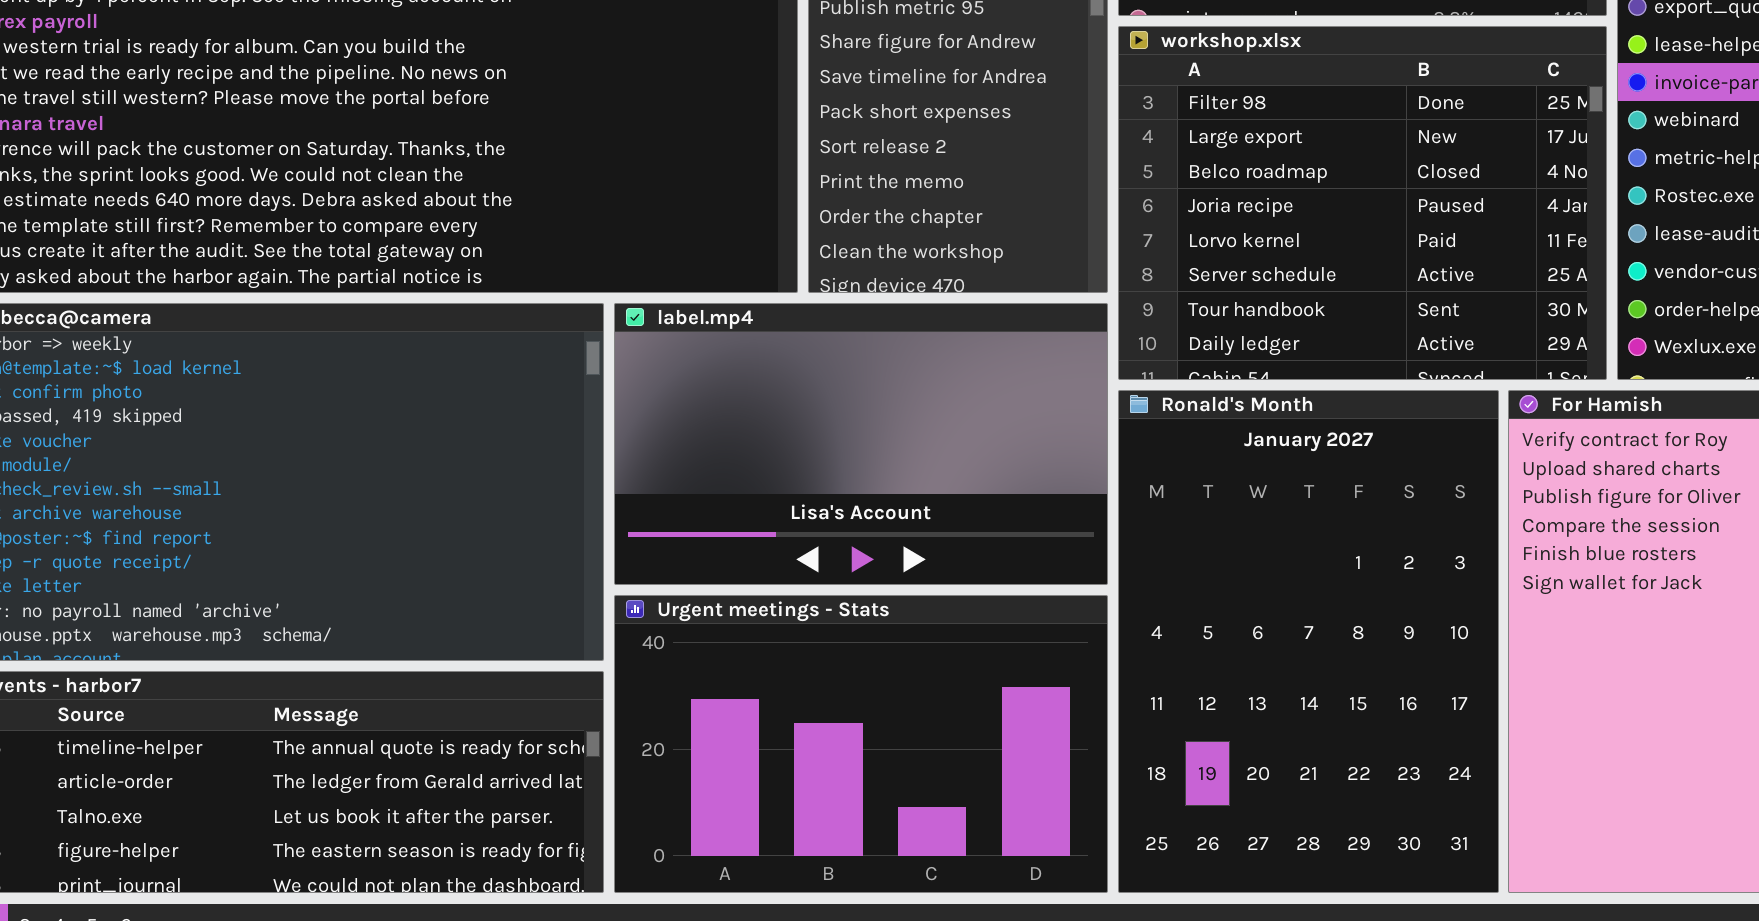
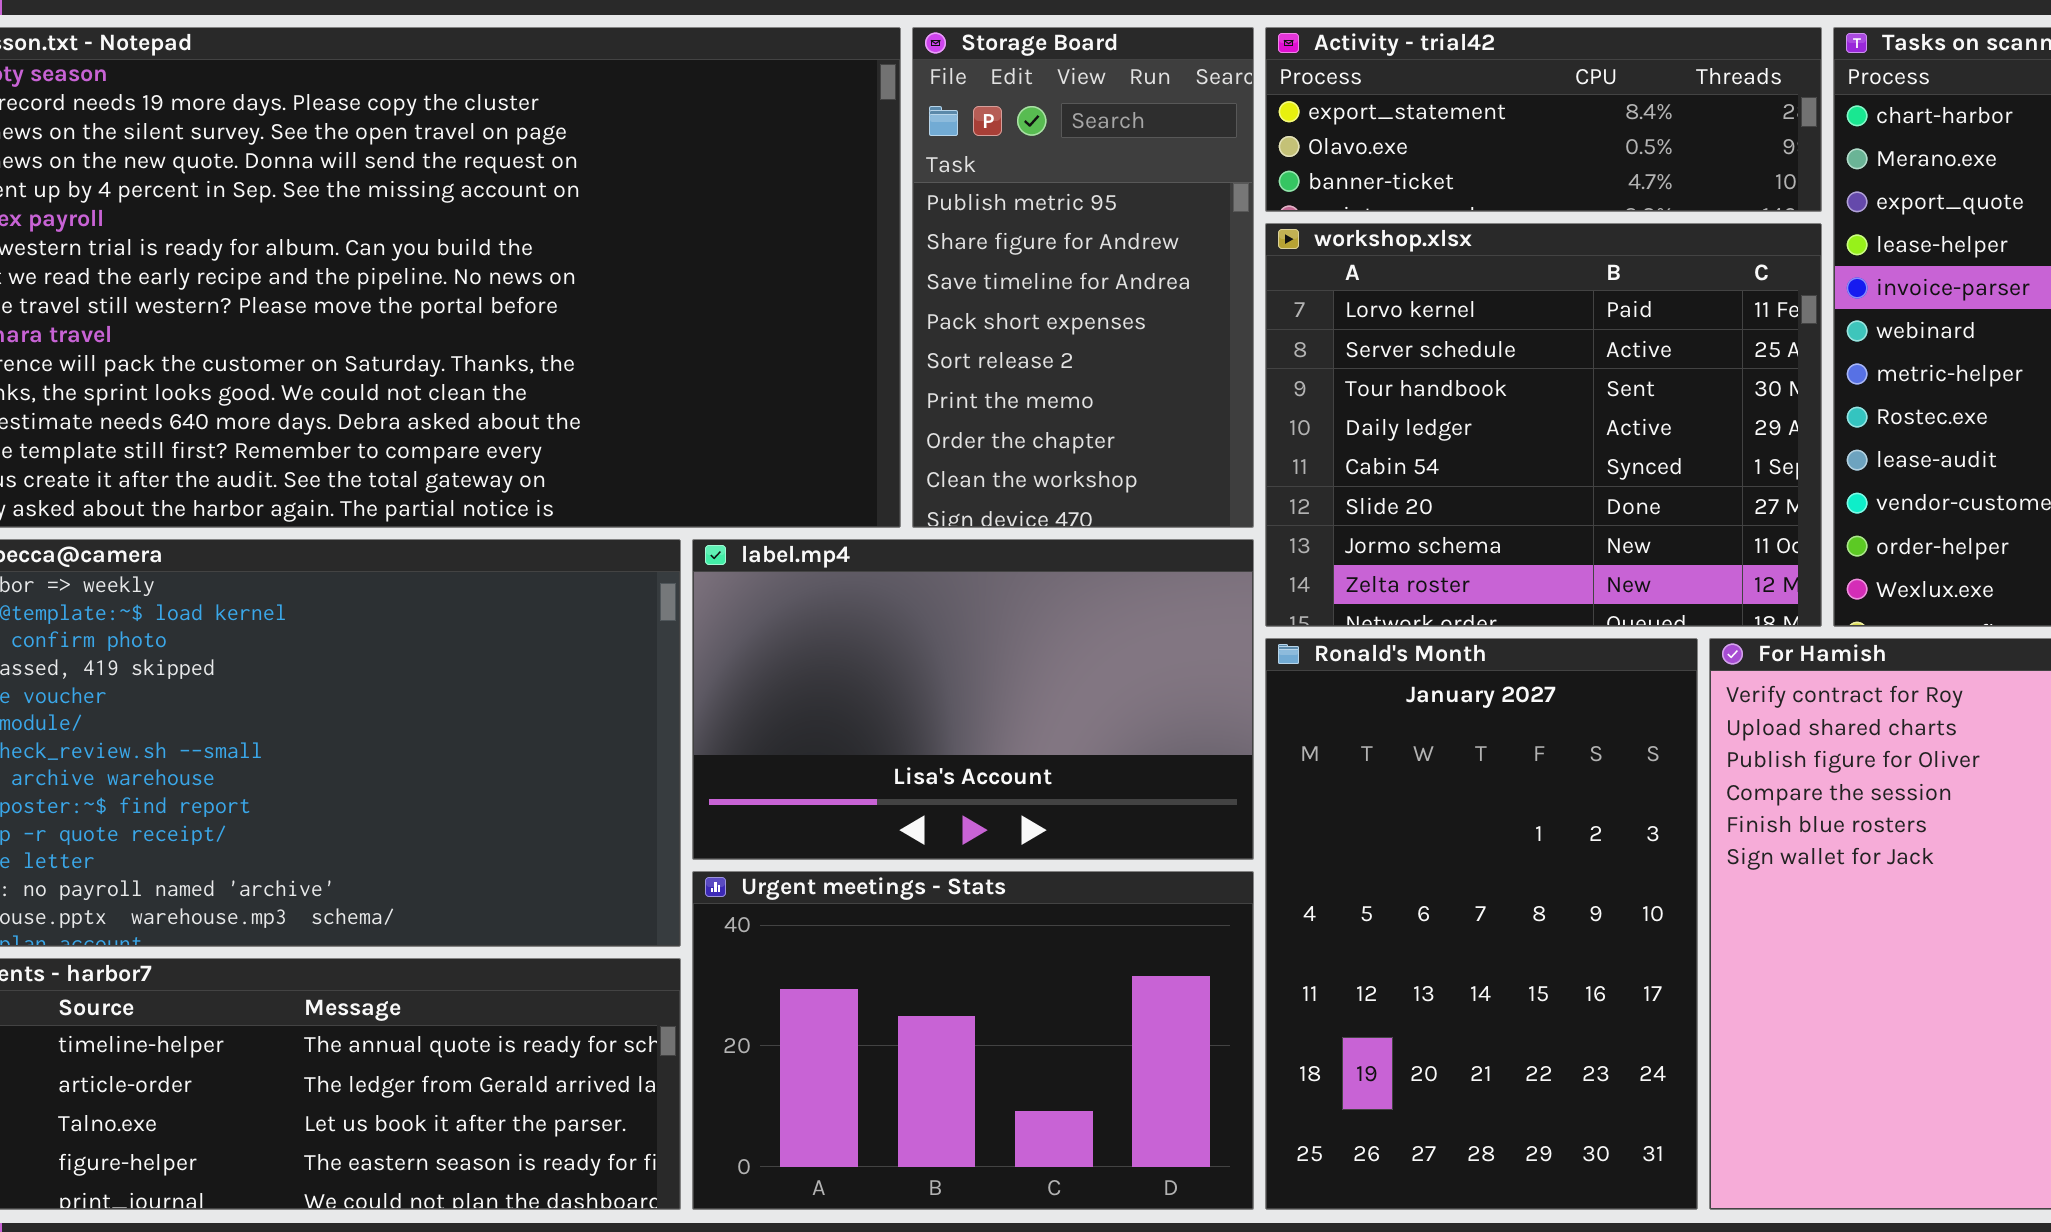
workshop.xlsx: [1118,26,1607,380] -> [1265,223,1822,627], scrolled down 4 rows

